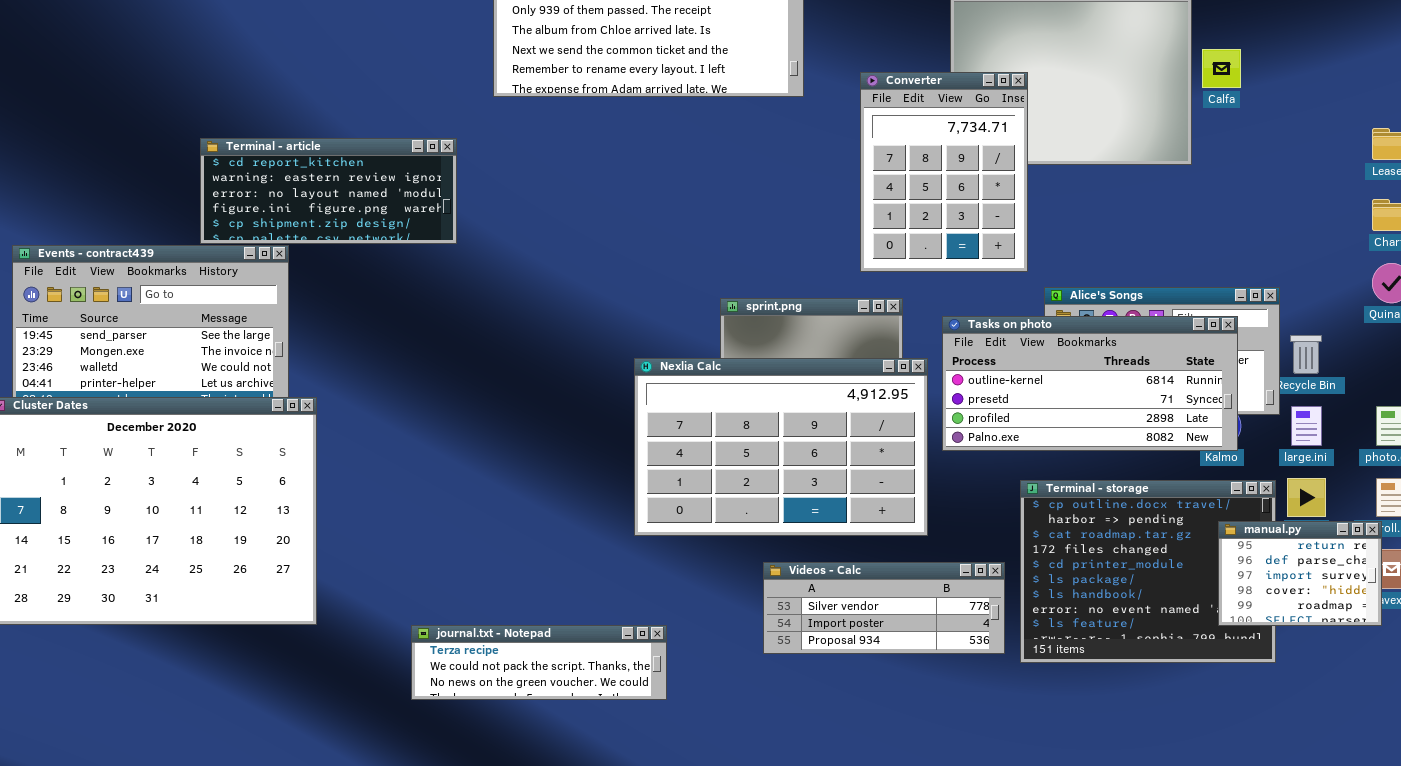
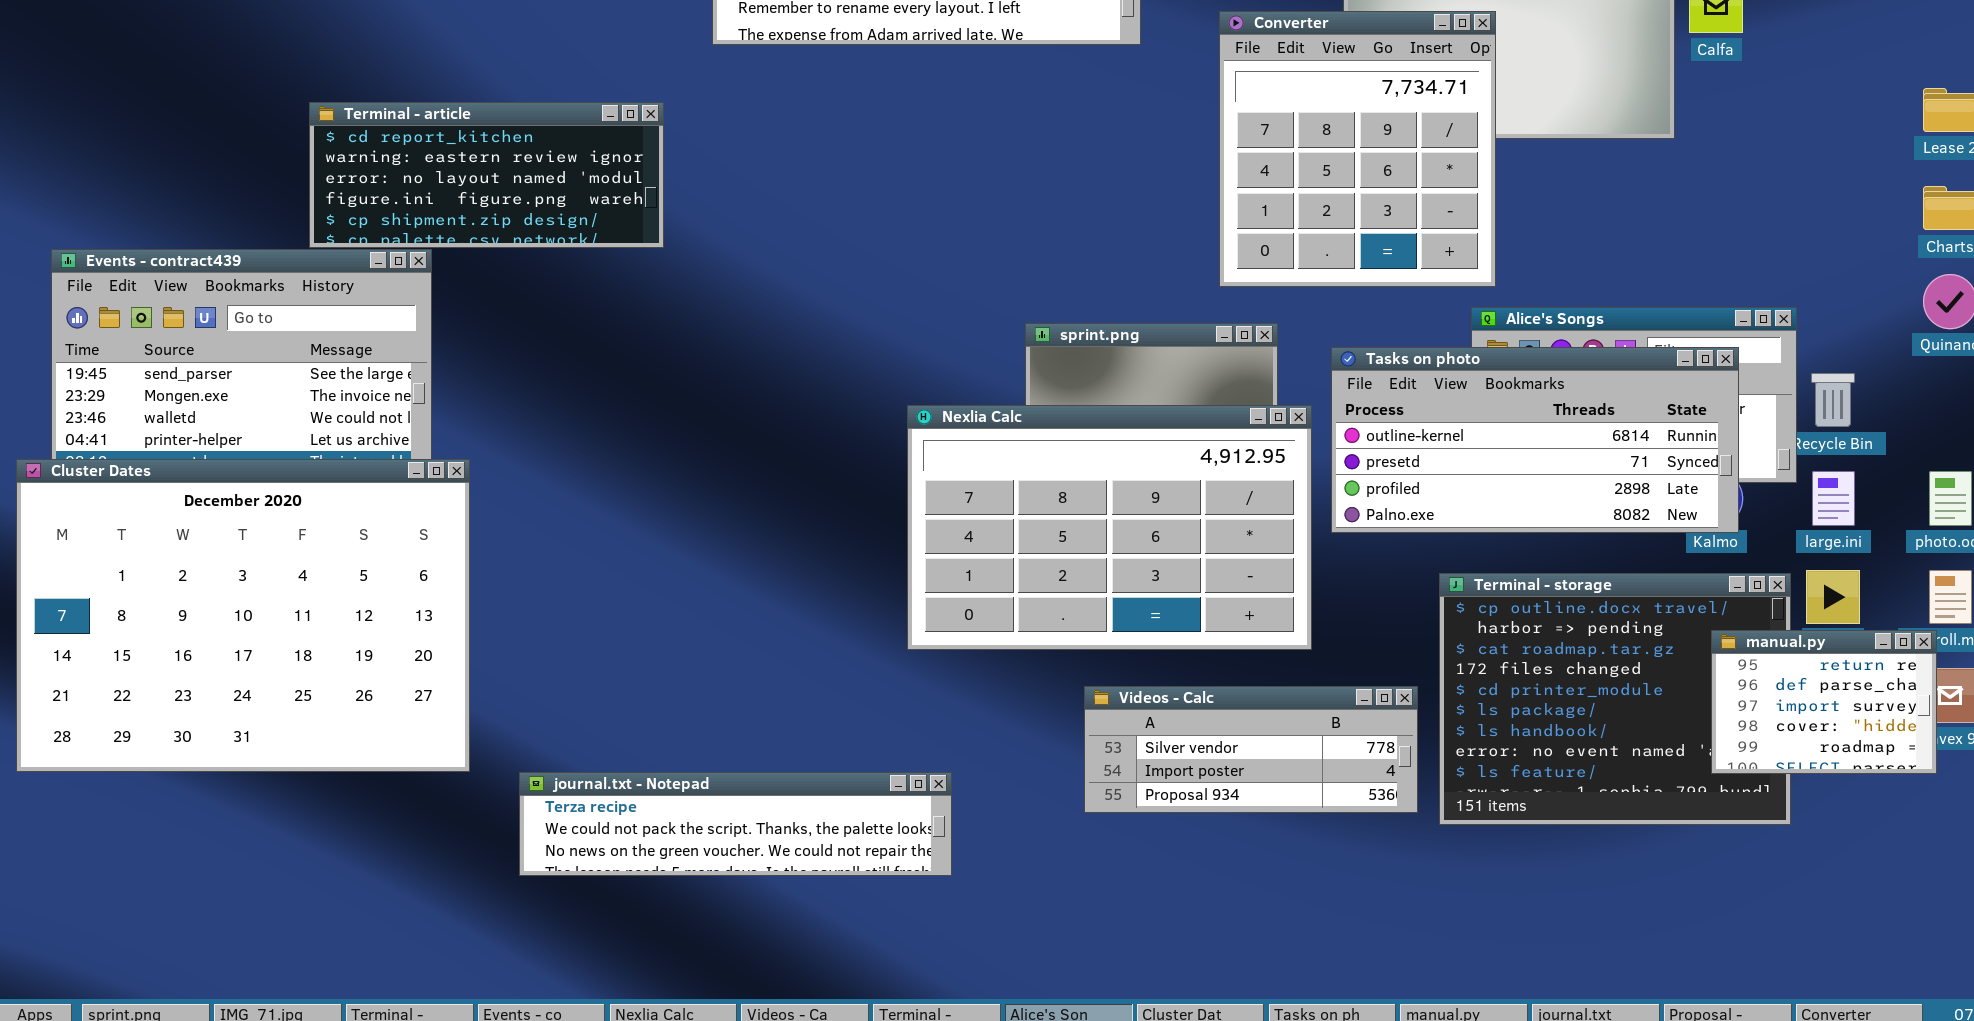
Converter: [860,72,1028,272] -> [1219,11,1496,287], resized
journal.txt - Notepad: [411,625,667,700] -> [519,772,952,876], resized

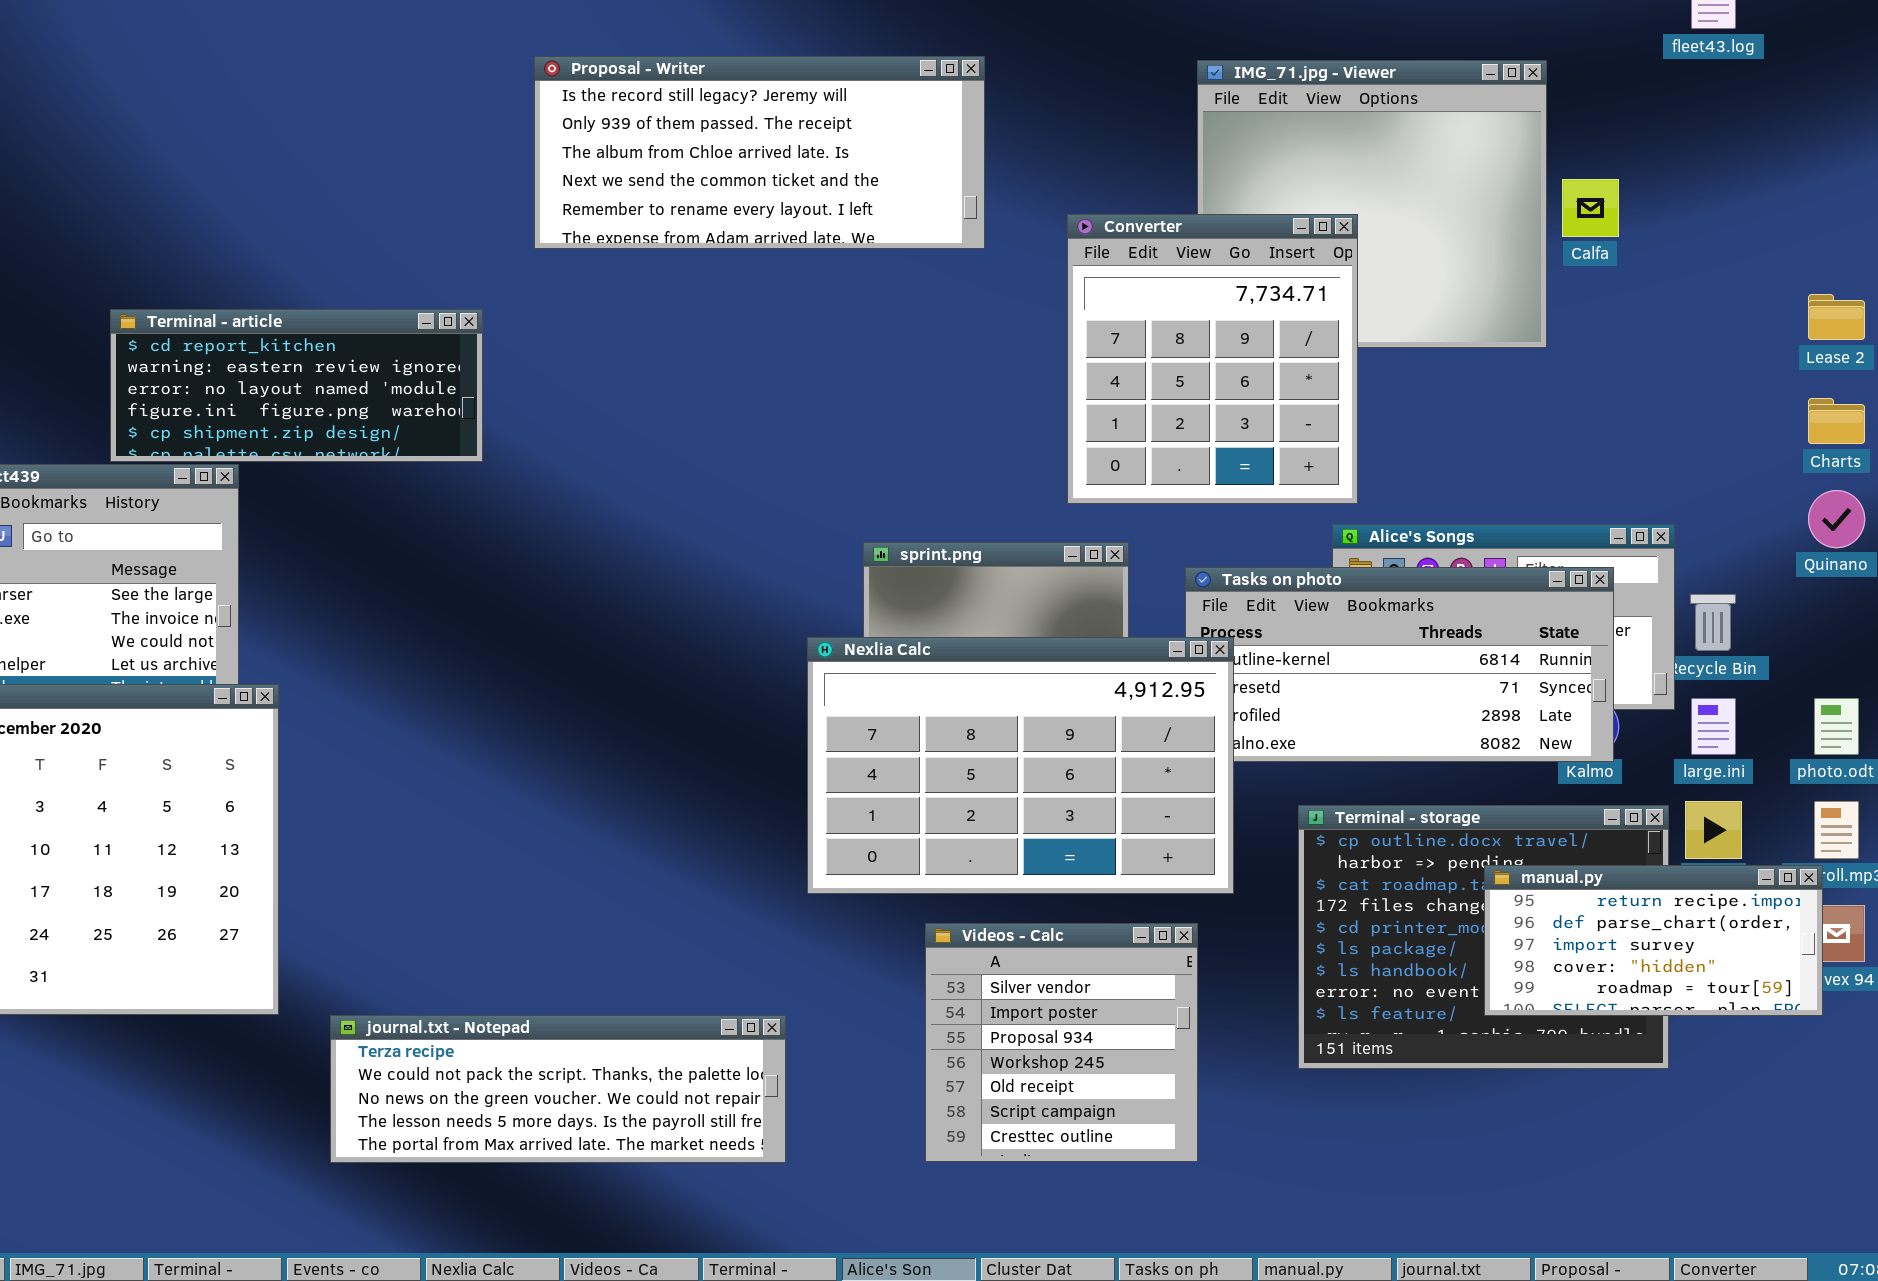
Nexlia Calc: [907,405,1312,650] -> [807,637,1234,894], moved
manual.py: [1711,630,1937,774] -> [1484,865,1823,1016], resized
Videos - Calc: [1084,686,1418,813] -> [925,923,1198,1162], resized
journal.txt - Notepad: [519,772,952,876] -> [330,1015,786,1163], resized

